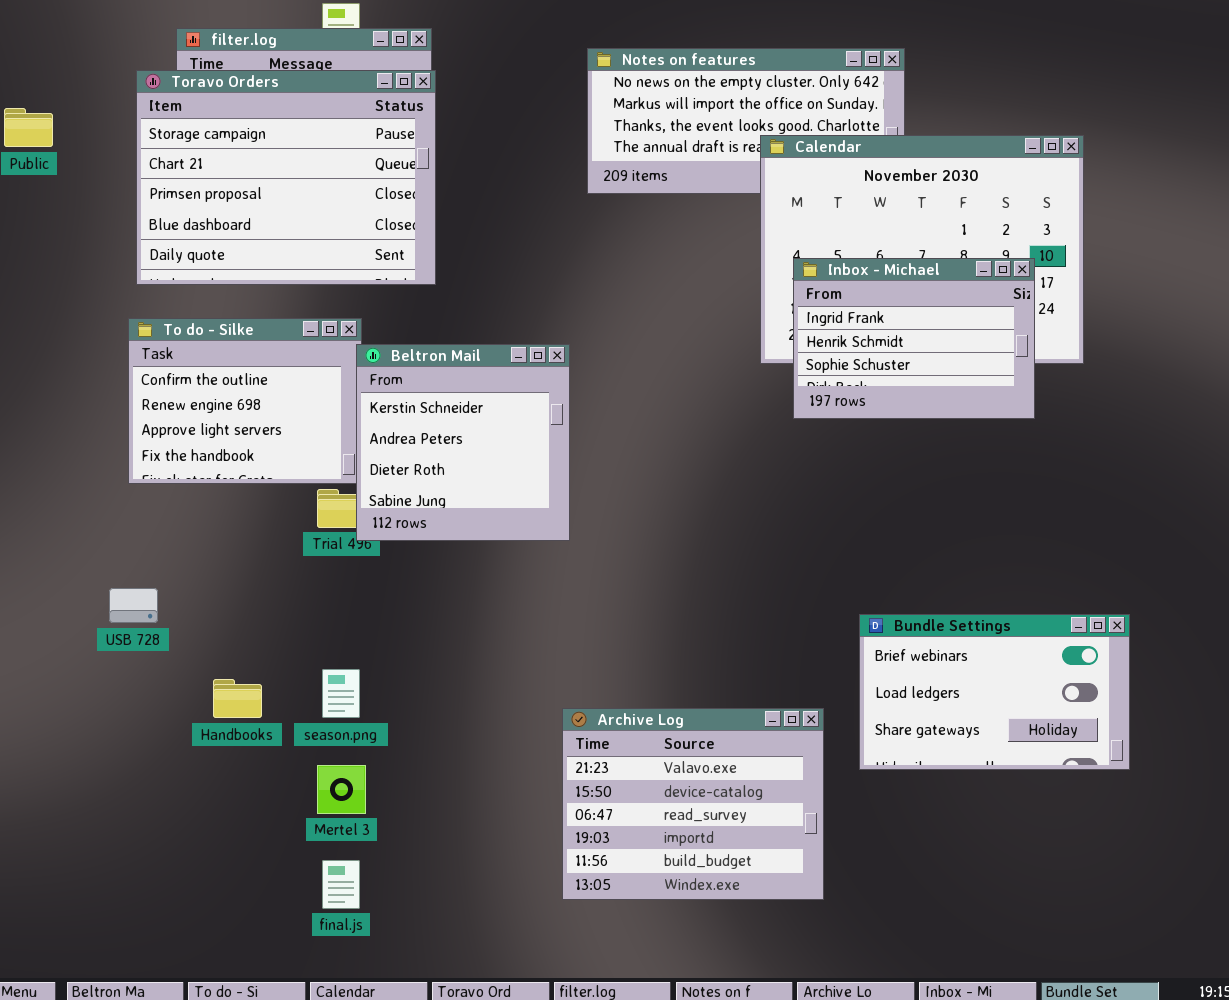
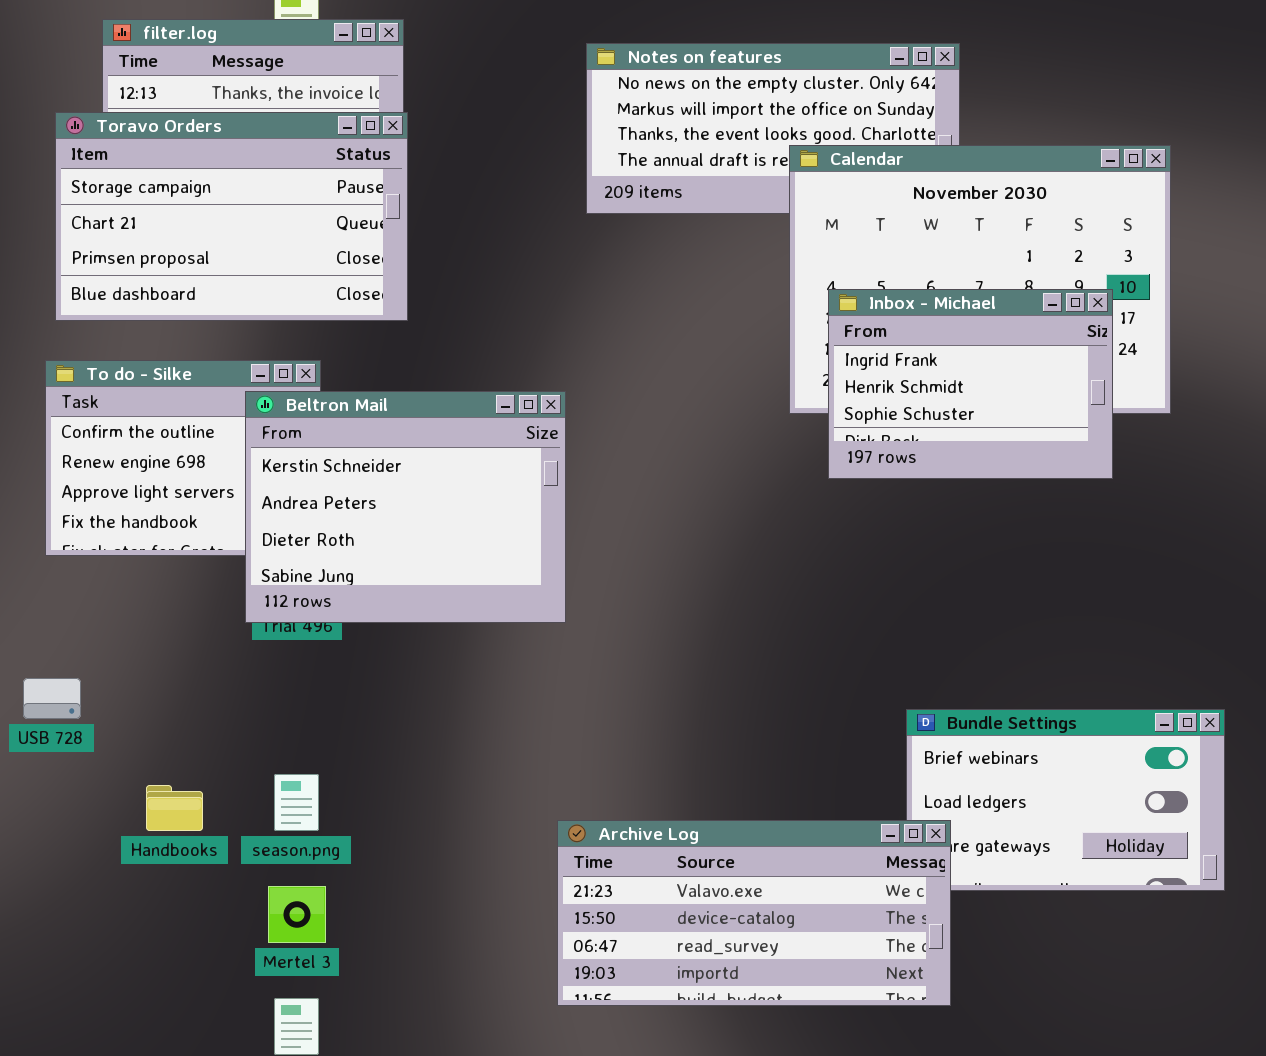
Toravo Orders: [136,70,436,285] -> [55,112,408,321], resized
Beltron Mail: [356,344,570,541] -> [245,391,566,623], resized
Archive Log: [562,708,824,900] -> [557,820,951,1006], resized

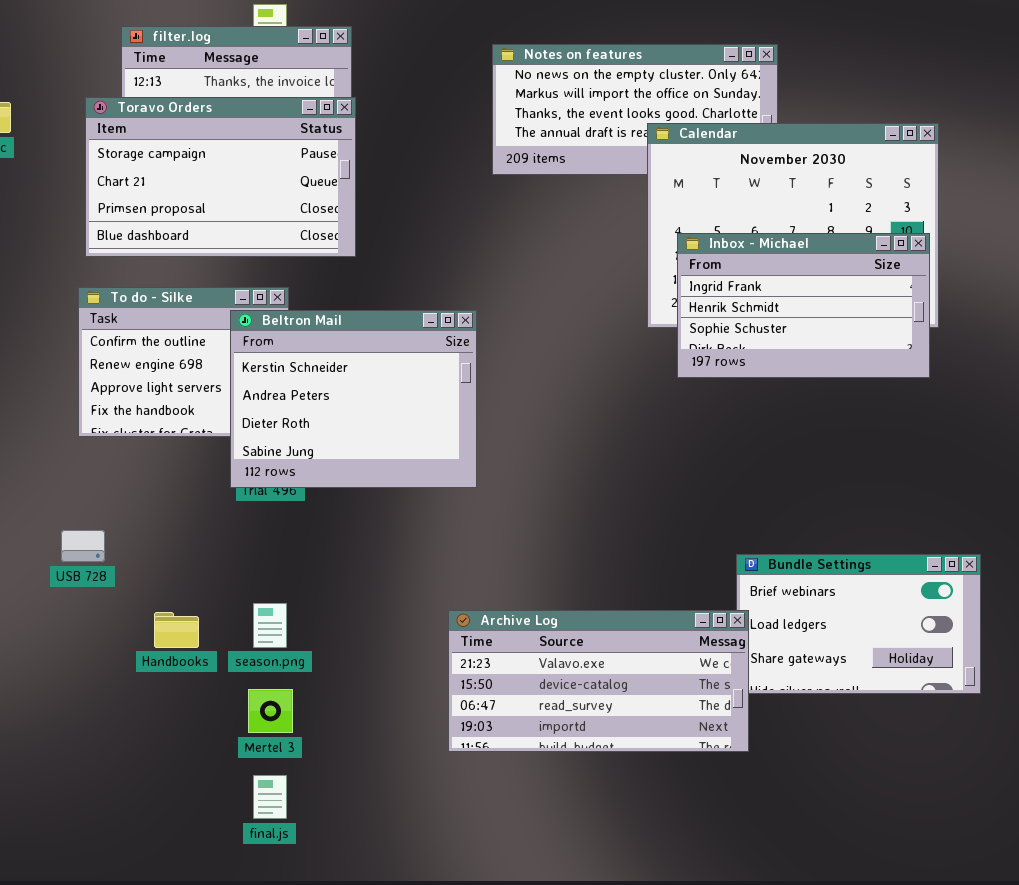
Inbox - Michael: [828,289,1113,479] -> [677,233,930,378], resized
Archive Log: [557,820,951,1006] -> [448,610,749,752], moved

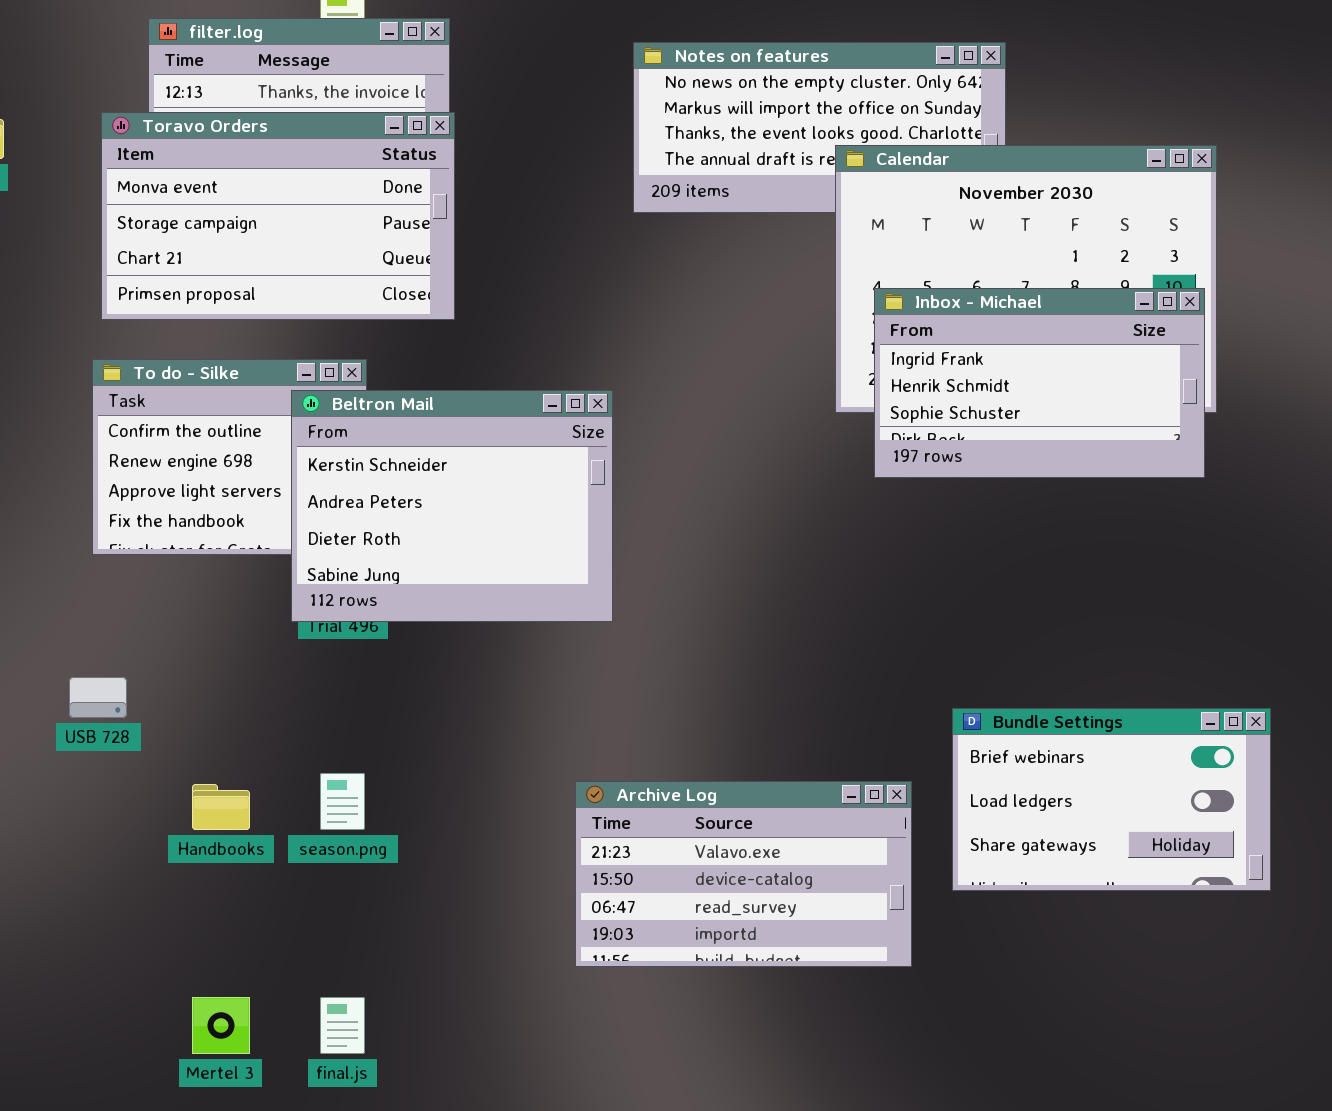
Toravo Orders: [85,97,356,257] -> [101,112,455,320], scrolled up 1 row
Archive Log: [448,610,749,752] -> [575,781,912,967], resized
Mertel 3: [248,689,293,733] -> [192,997,250,1054], moved

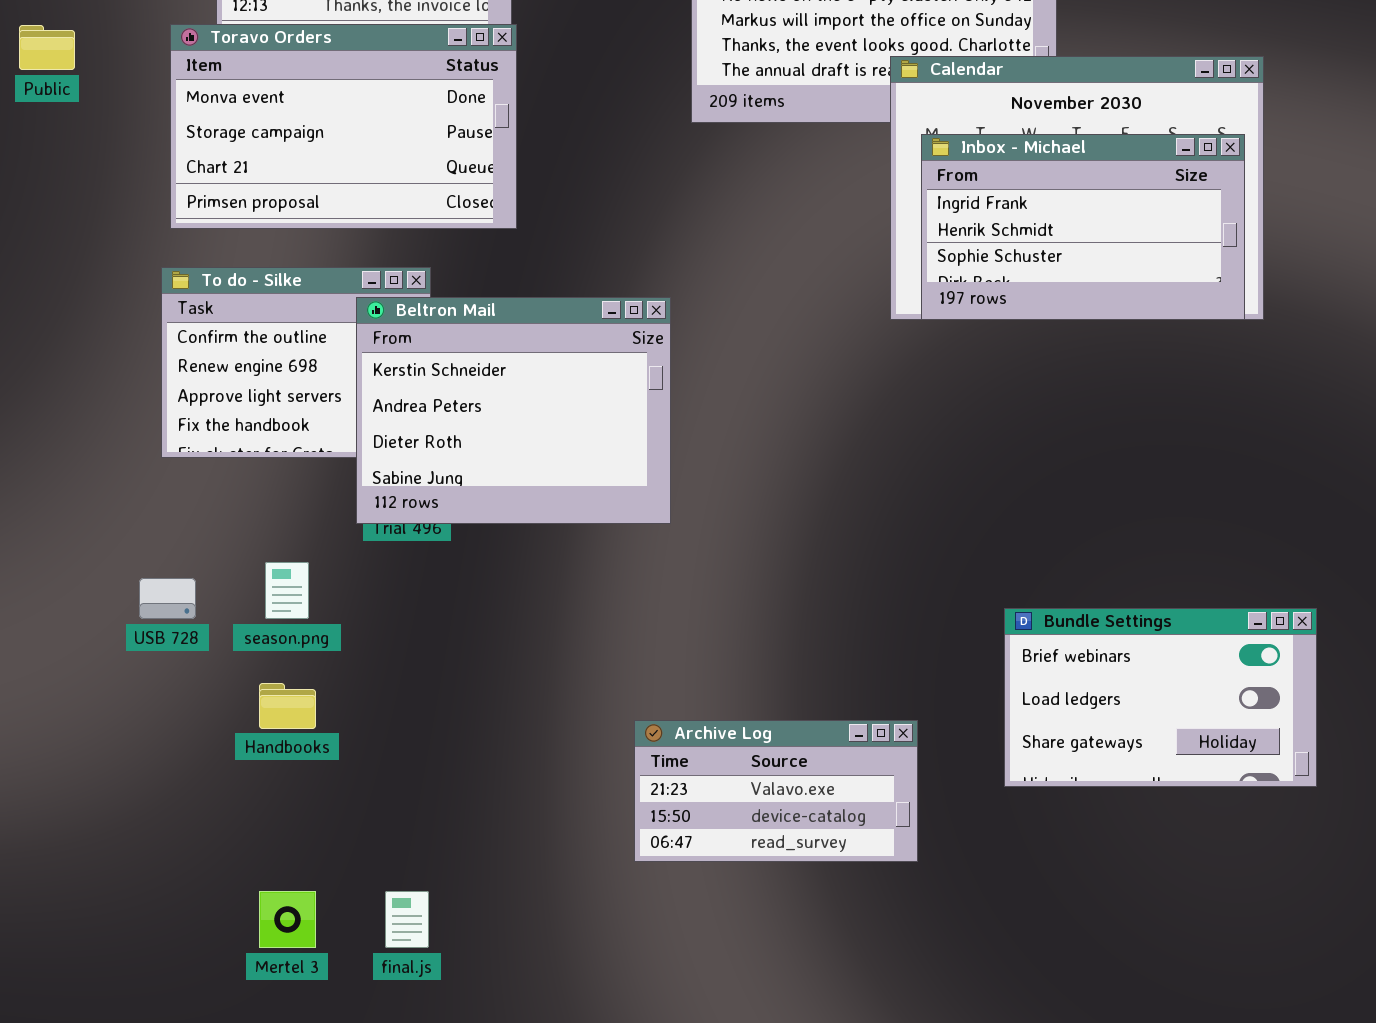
Inbox - Michael: [874,288,1205,478] -> [921,134,1245,320], moved
season.png: [320,773,365,830] -> [265,562,309,619], moved
Archive Log: [575,781,912,967] -> [634,720,918,862], resized

